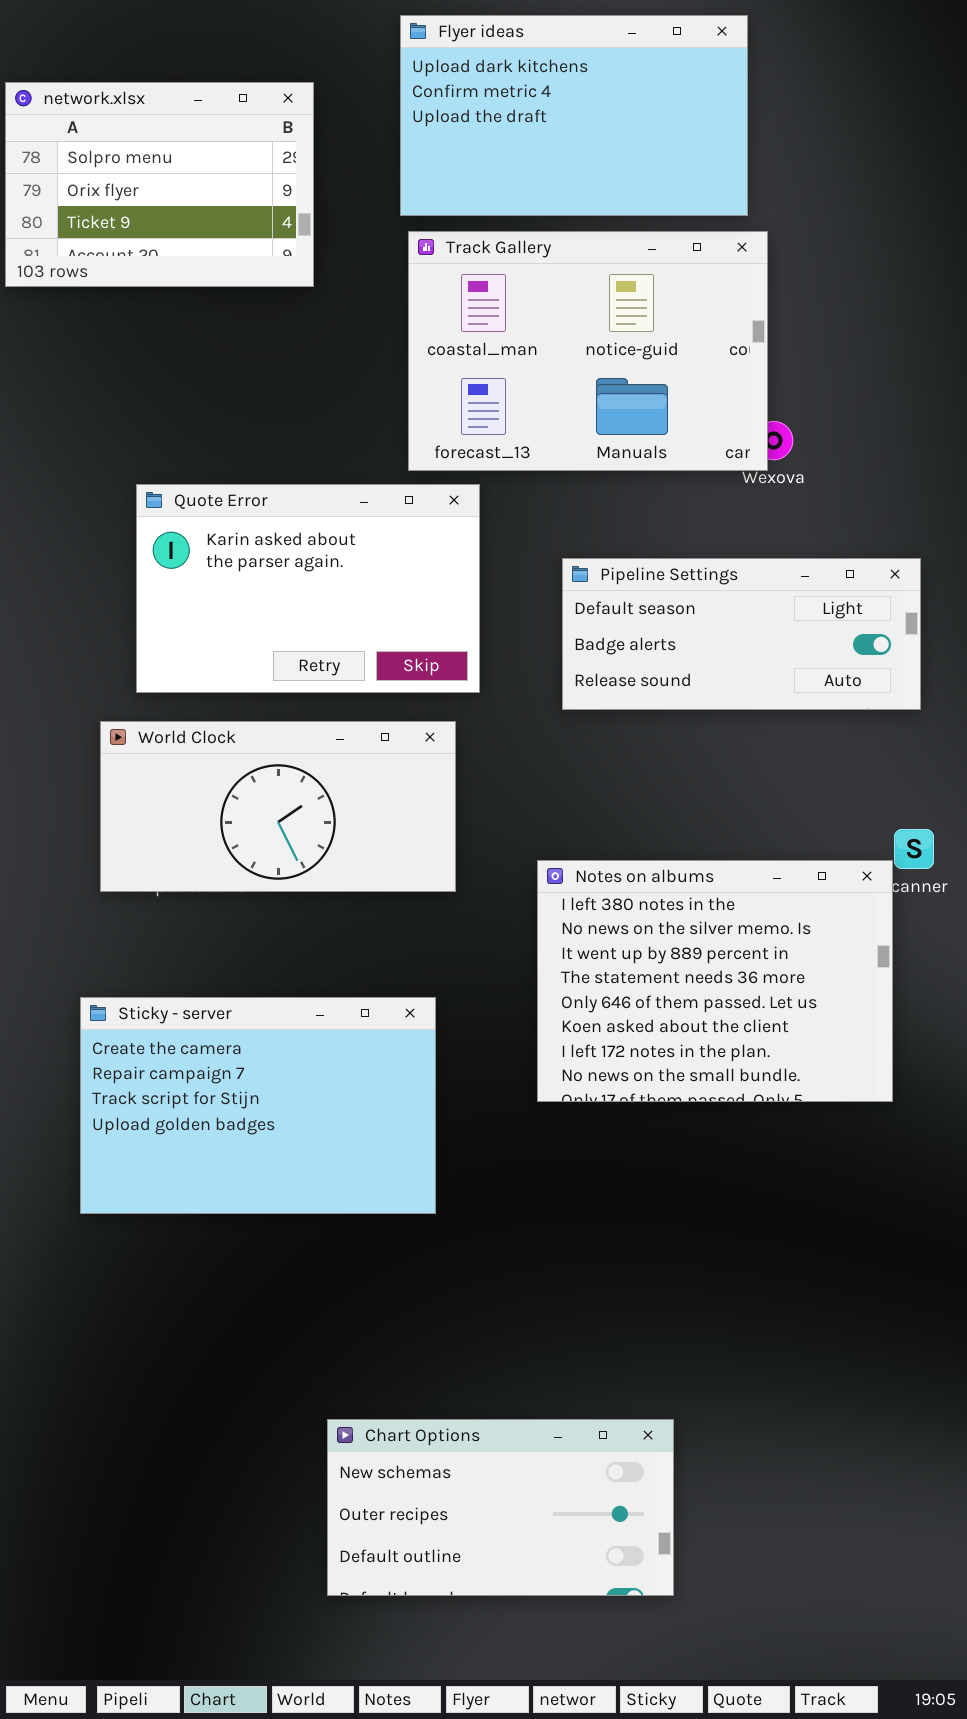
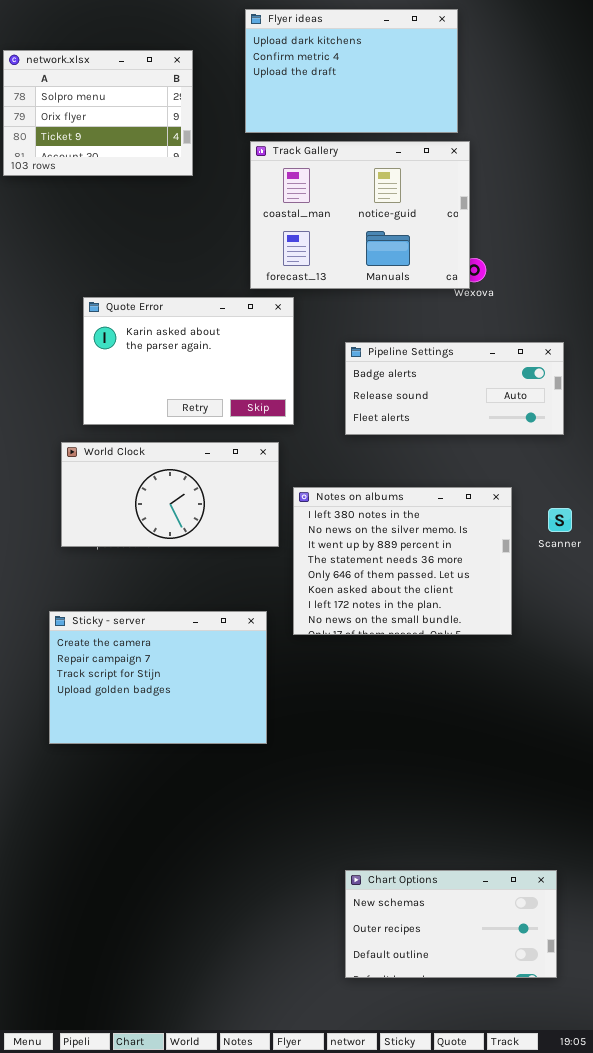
Pipeline Settings: [562,558,921,710] -> [345,342,564,435], scrolled down 1 row
Notes on albums: [537,860,893,1102] -> [293,487,512,635], moved
Chart Options: [327,1419,674,1596] -> [345,870,557,978], moved

